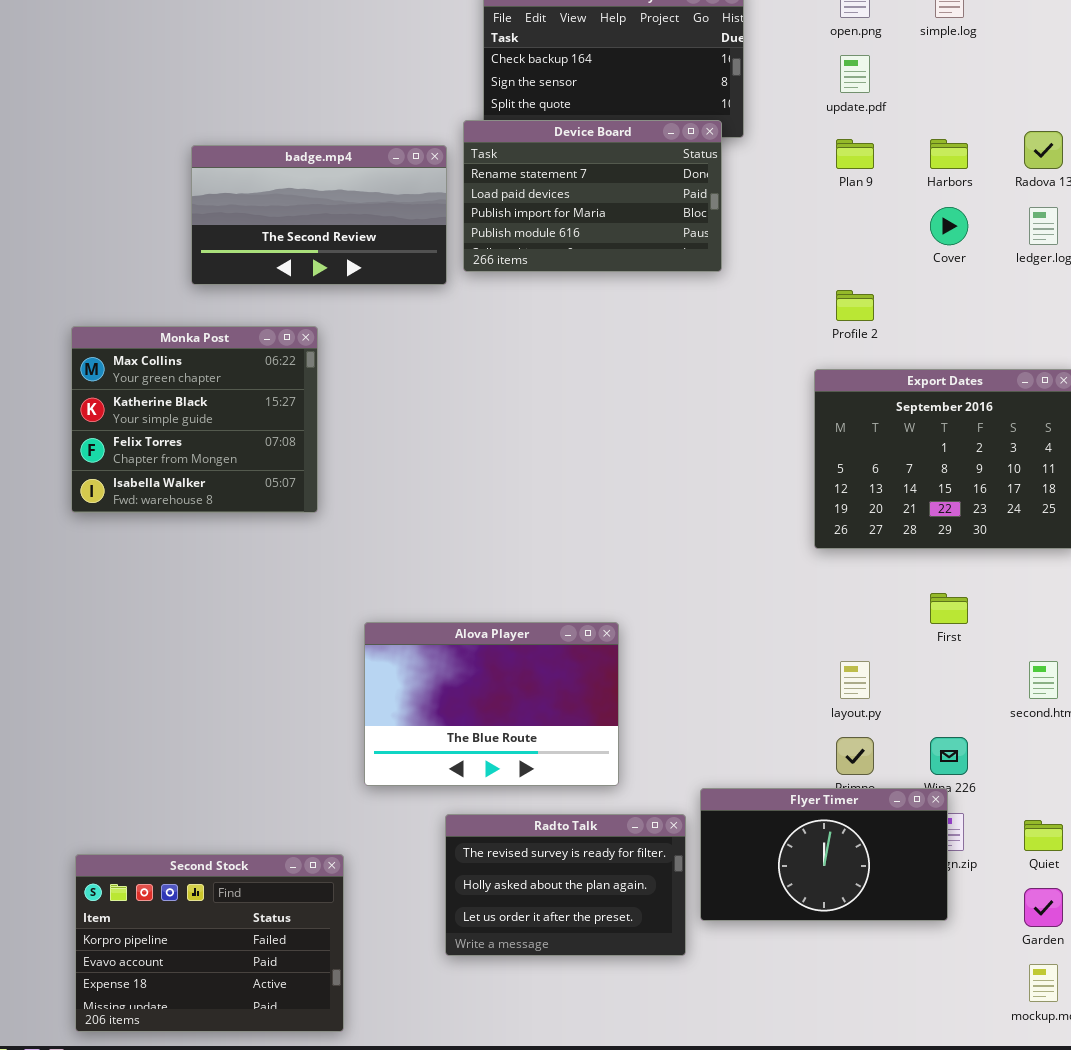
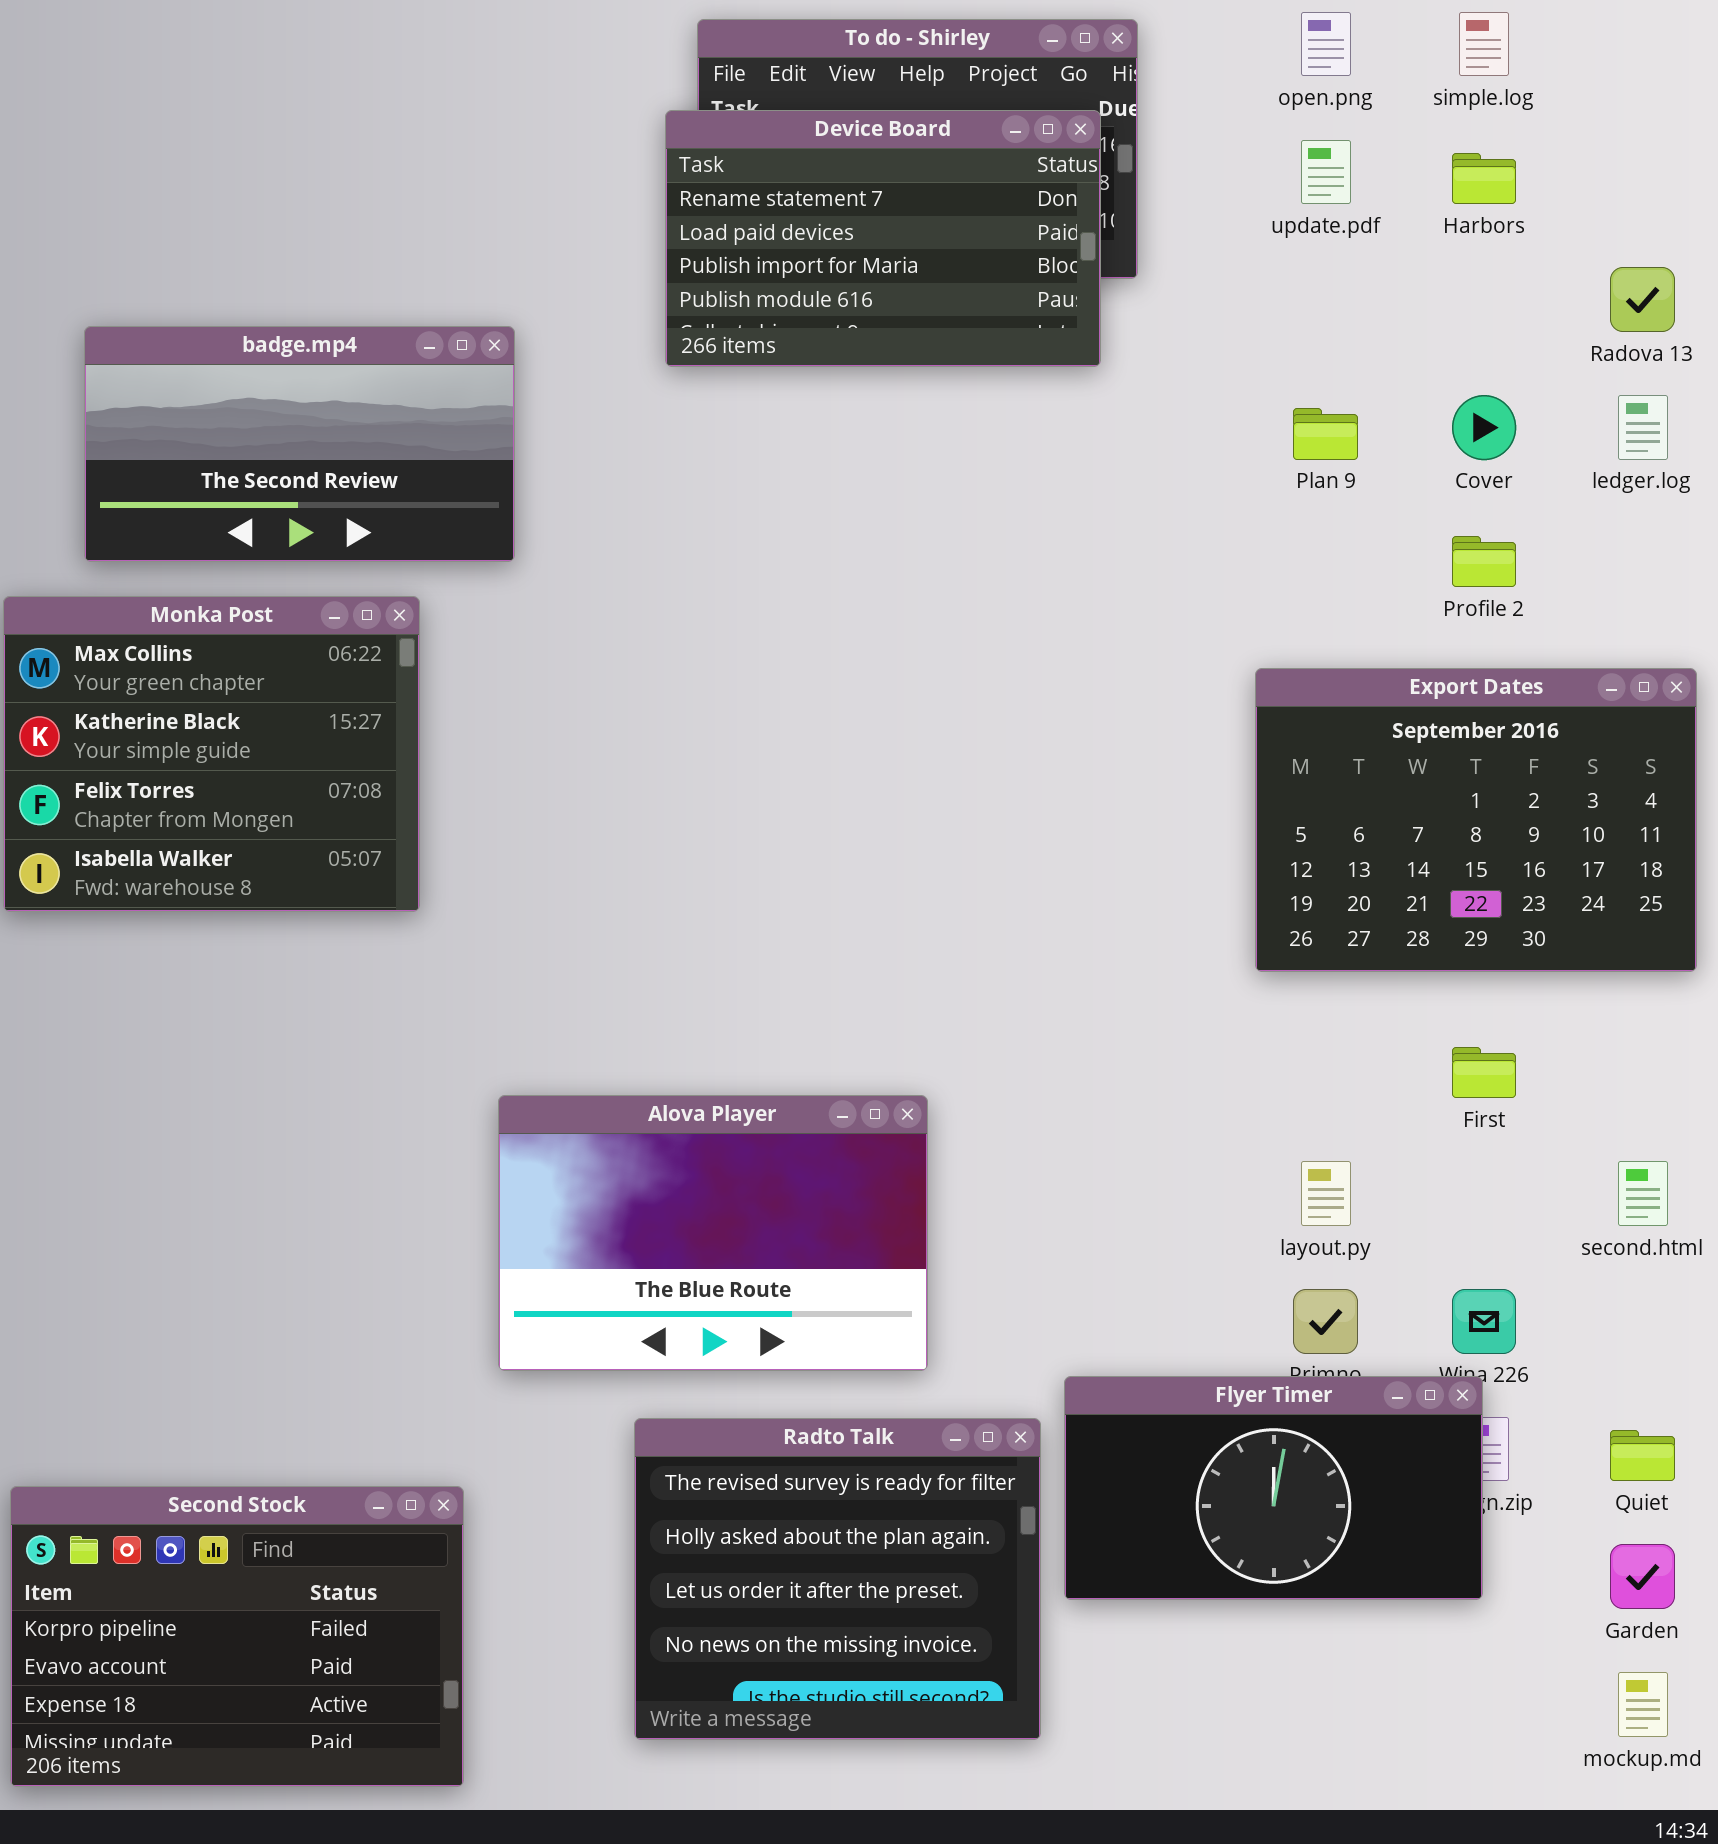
Device Board: [463,120,722,272] -> [665,110,1101,367], moved
Plan 9: [836,139,874,169] -> [1293,408,1358,460], moved
Harbors: [930,139,968,169] -> [1452,153,1516,204], moved
badge.mp4: [191,145,447,285] -> [84,326,515,562], moved
Profile 2: [836,290,874,321] -> [1452,536,1516,587], moved
Radto Talk: [445,814,686,956] -> [634,1418,1041,1740], resized

